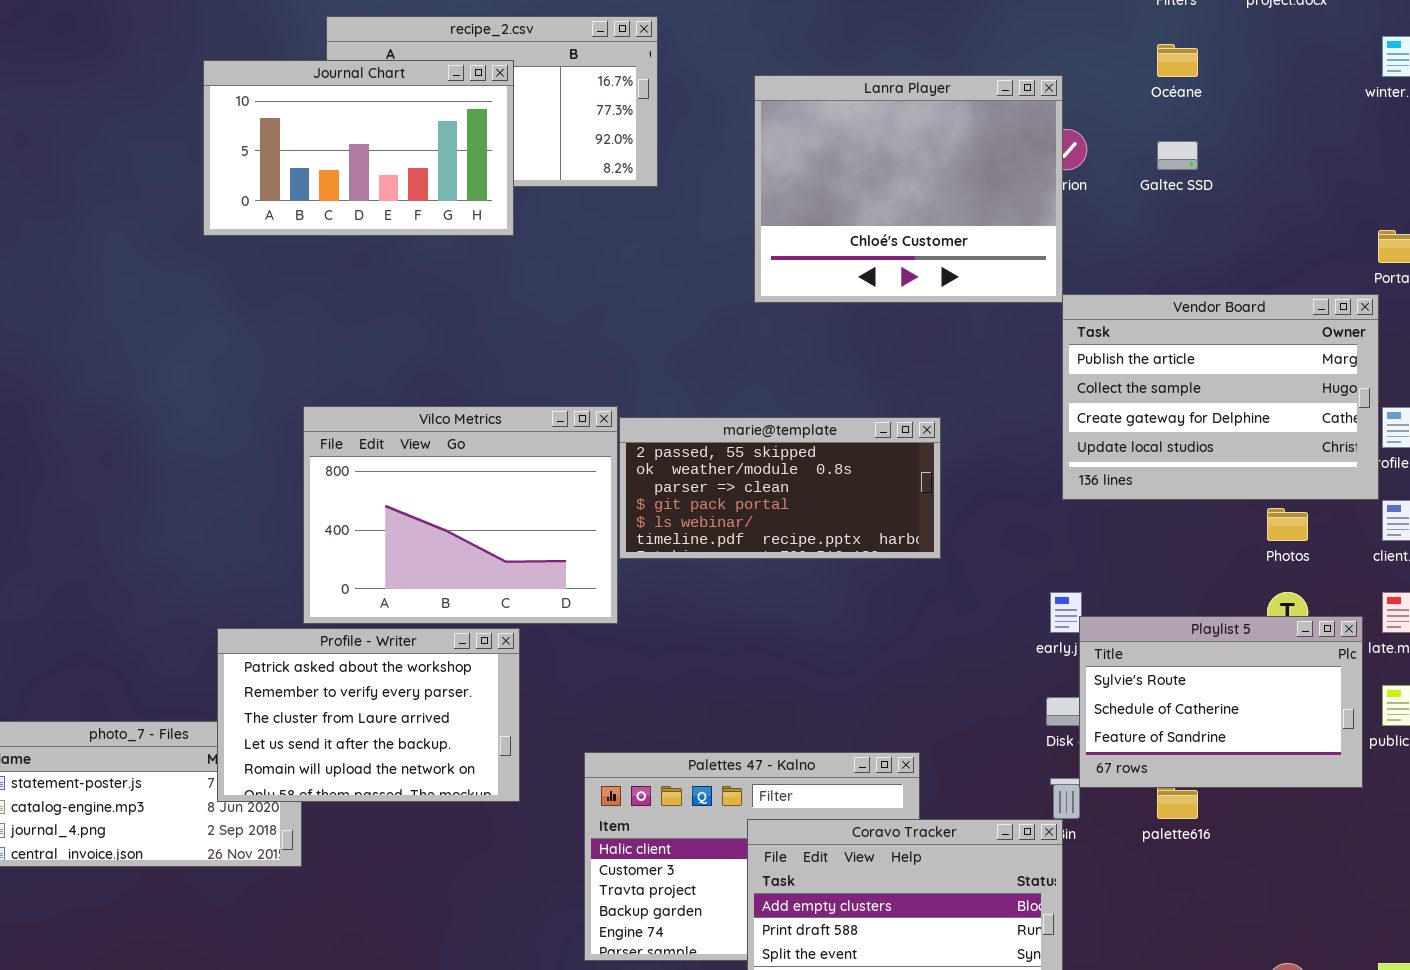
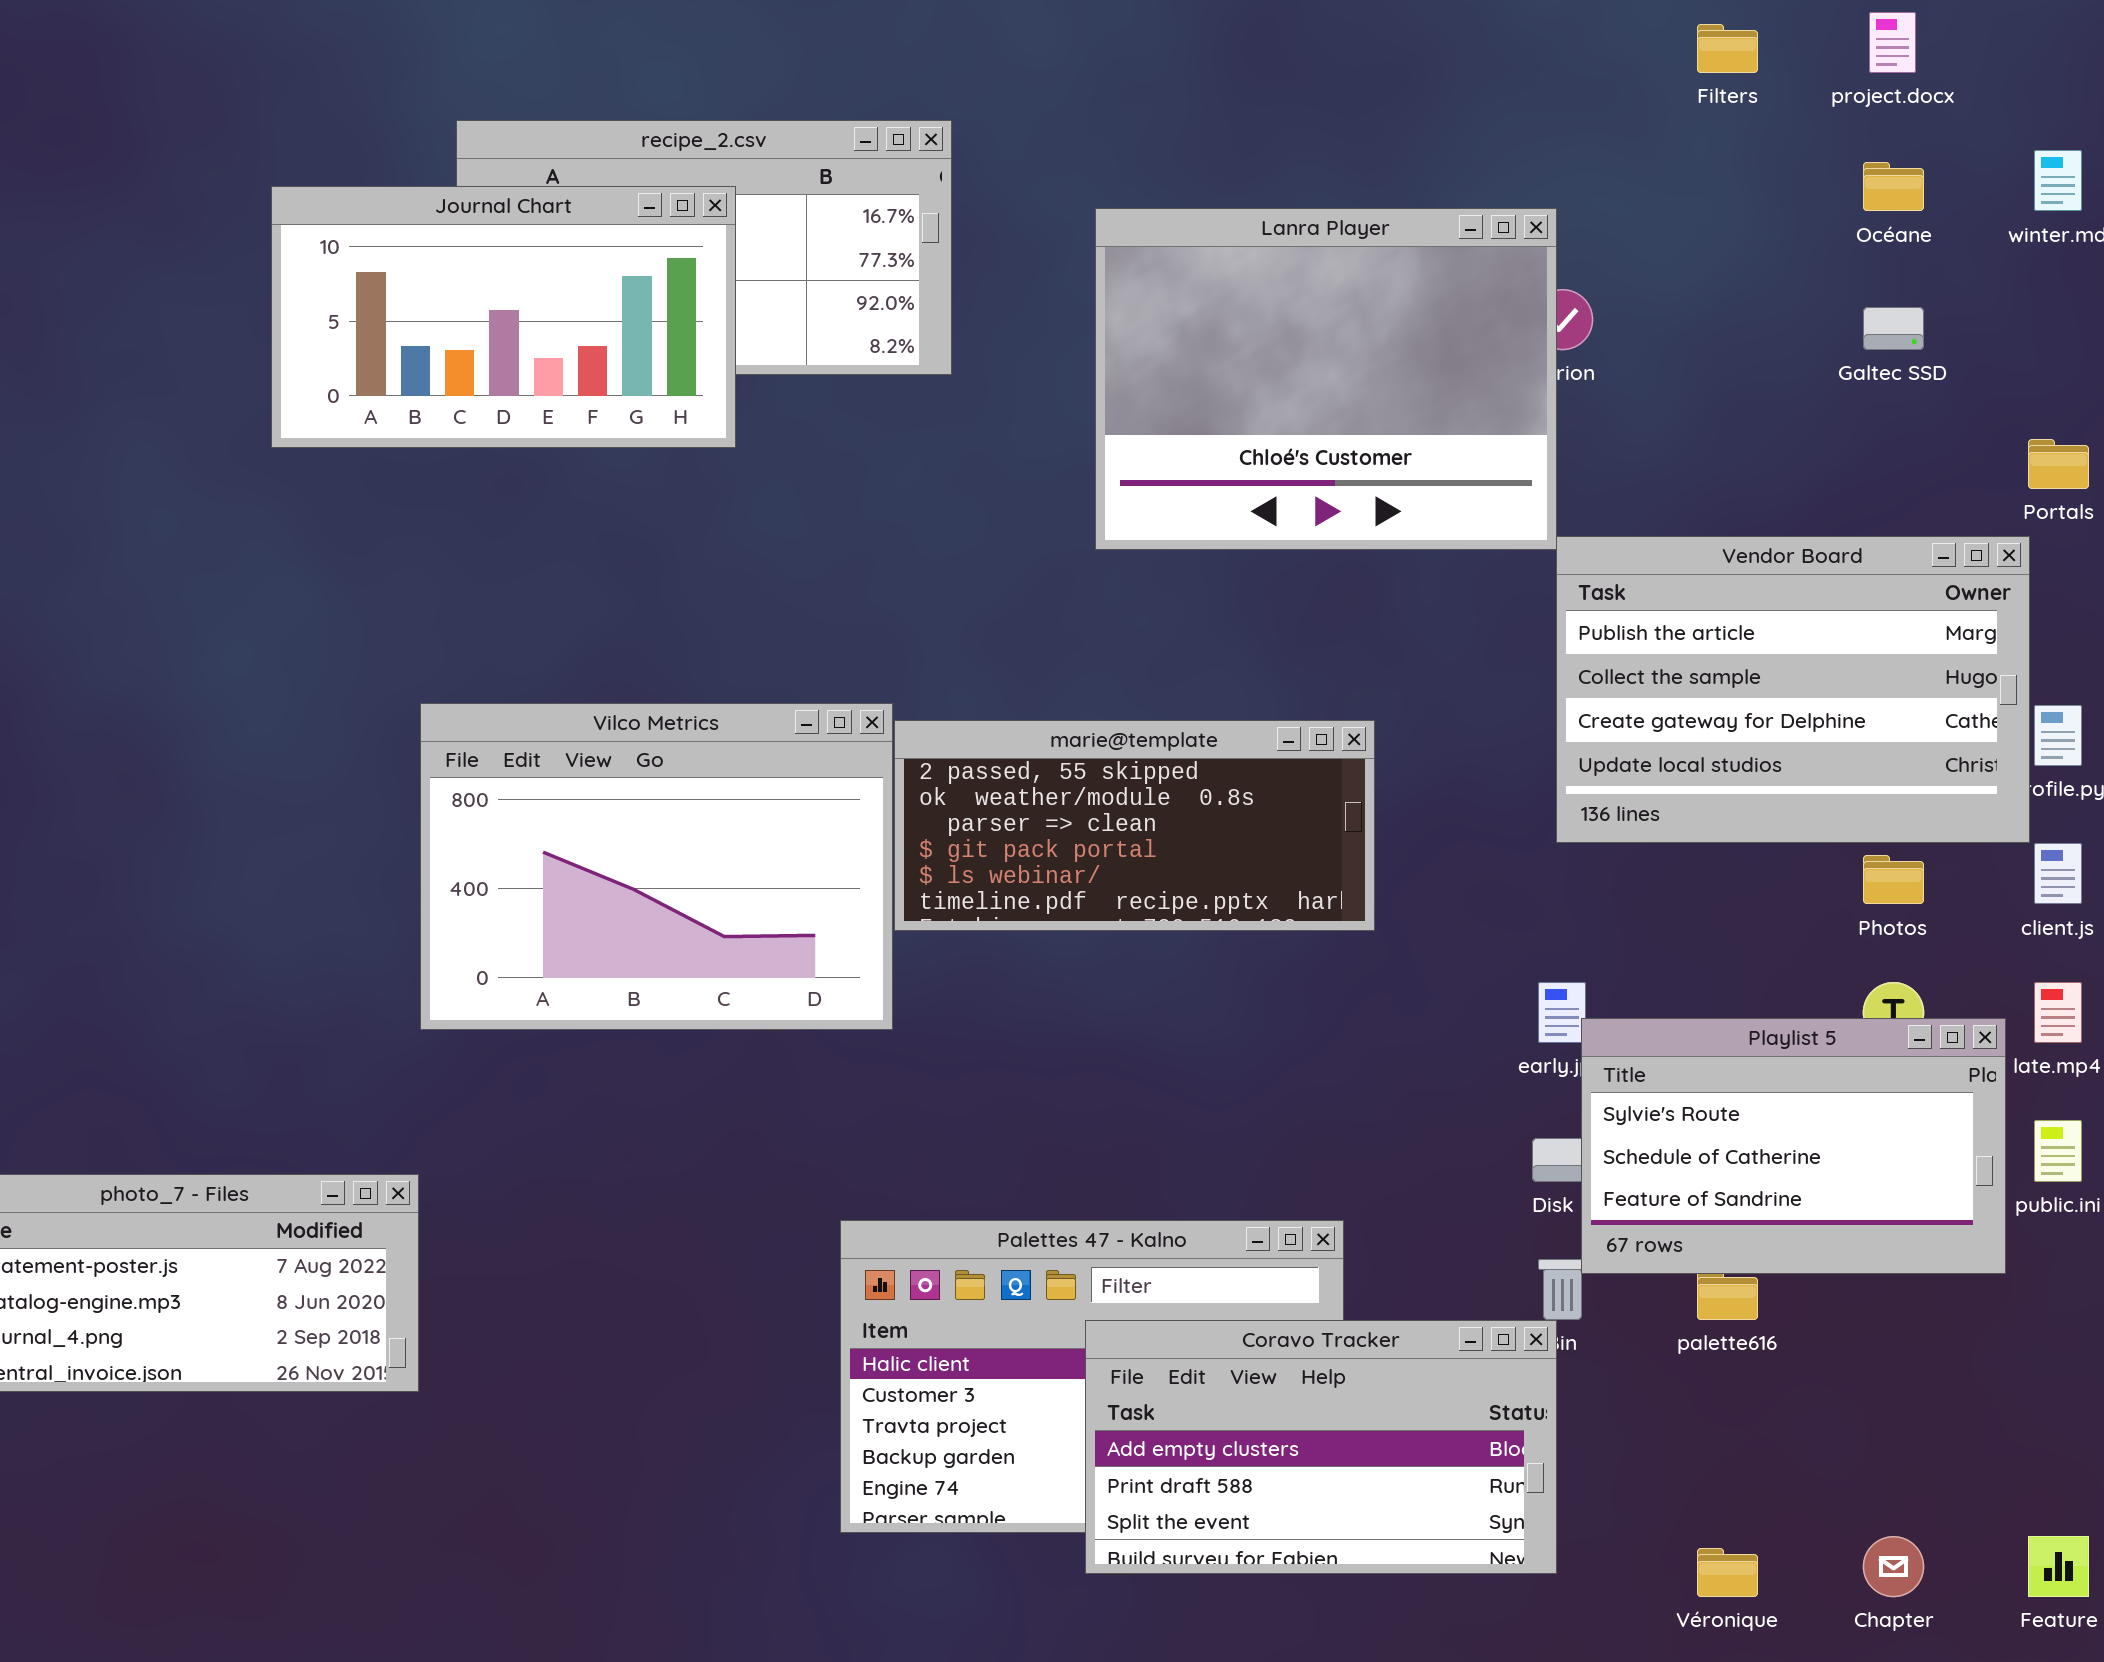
Océane: [1157,44,1198,77] -> [1863,162,1924,211], moved
Galtec SSD: [1157,141,1198,170] -> [1863,307,1924,350], moved
Profile - Writer: [217,628,520,802] -> none, closed

